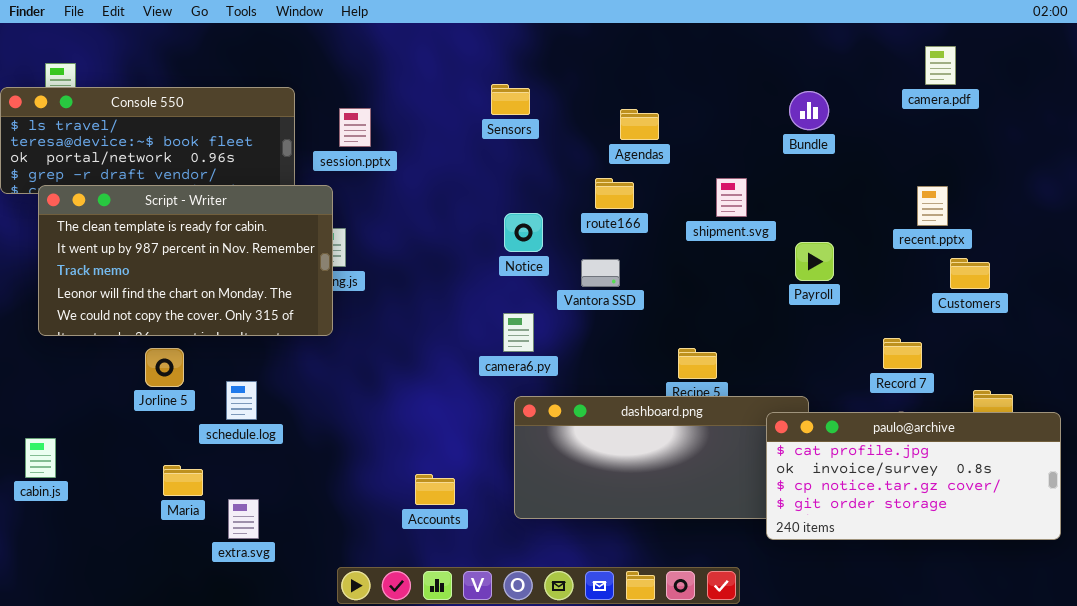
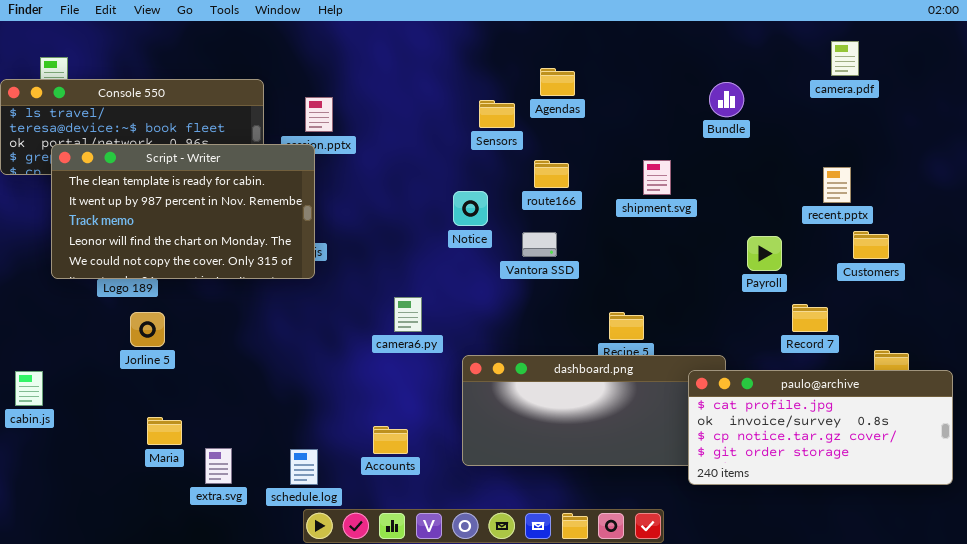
Sensors: [491,84,530,115] -> [479,100,515,128], moved
Agendas: [620,109,659,140] -> [540,68,575,96], moved
Script - Writer: [38,185,333,336] -> [51,144,315,279], moved
Payroll: [795,242,834,281] -> [747,236,782,271], moved
camera6.py: [503,313,534,352] -> [394,297,422,332], moved
schedule.log: [226,381,257,420] -> [290,449,318,485], moved
cabin.js: [25,438,56,478] -> [15,371,43,406], moved

